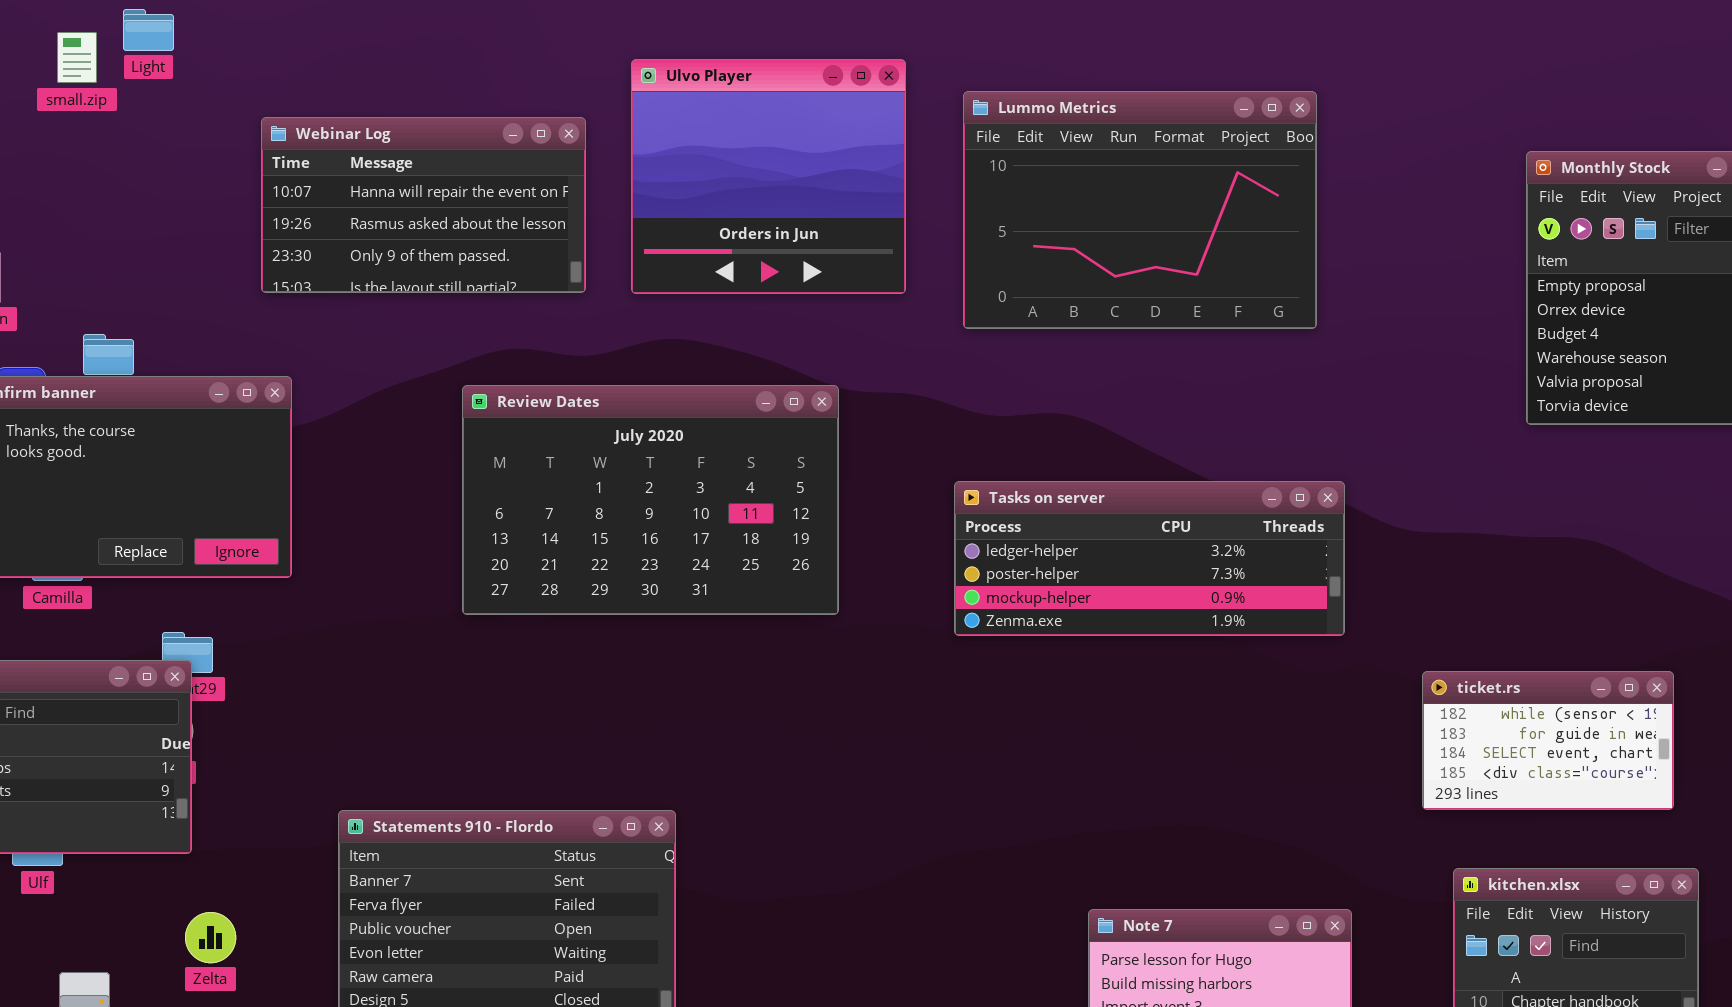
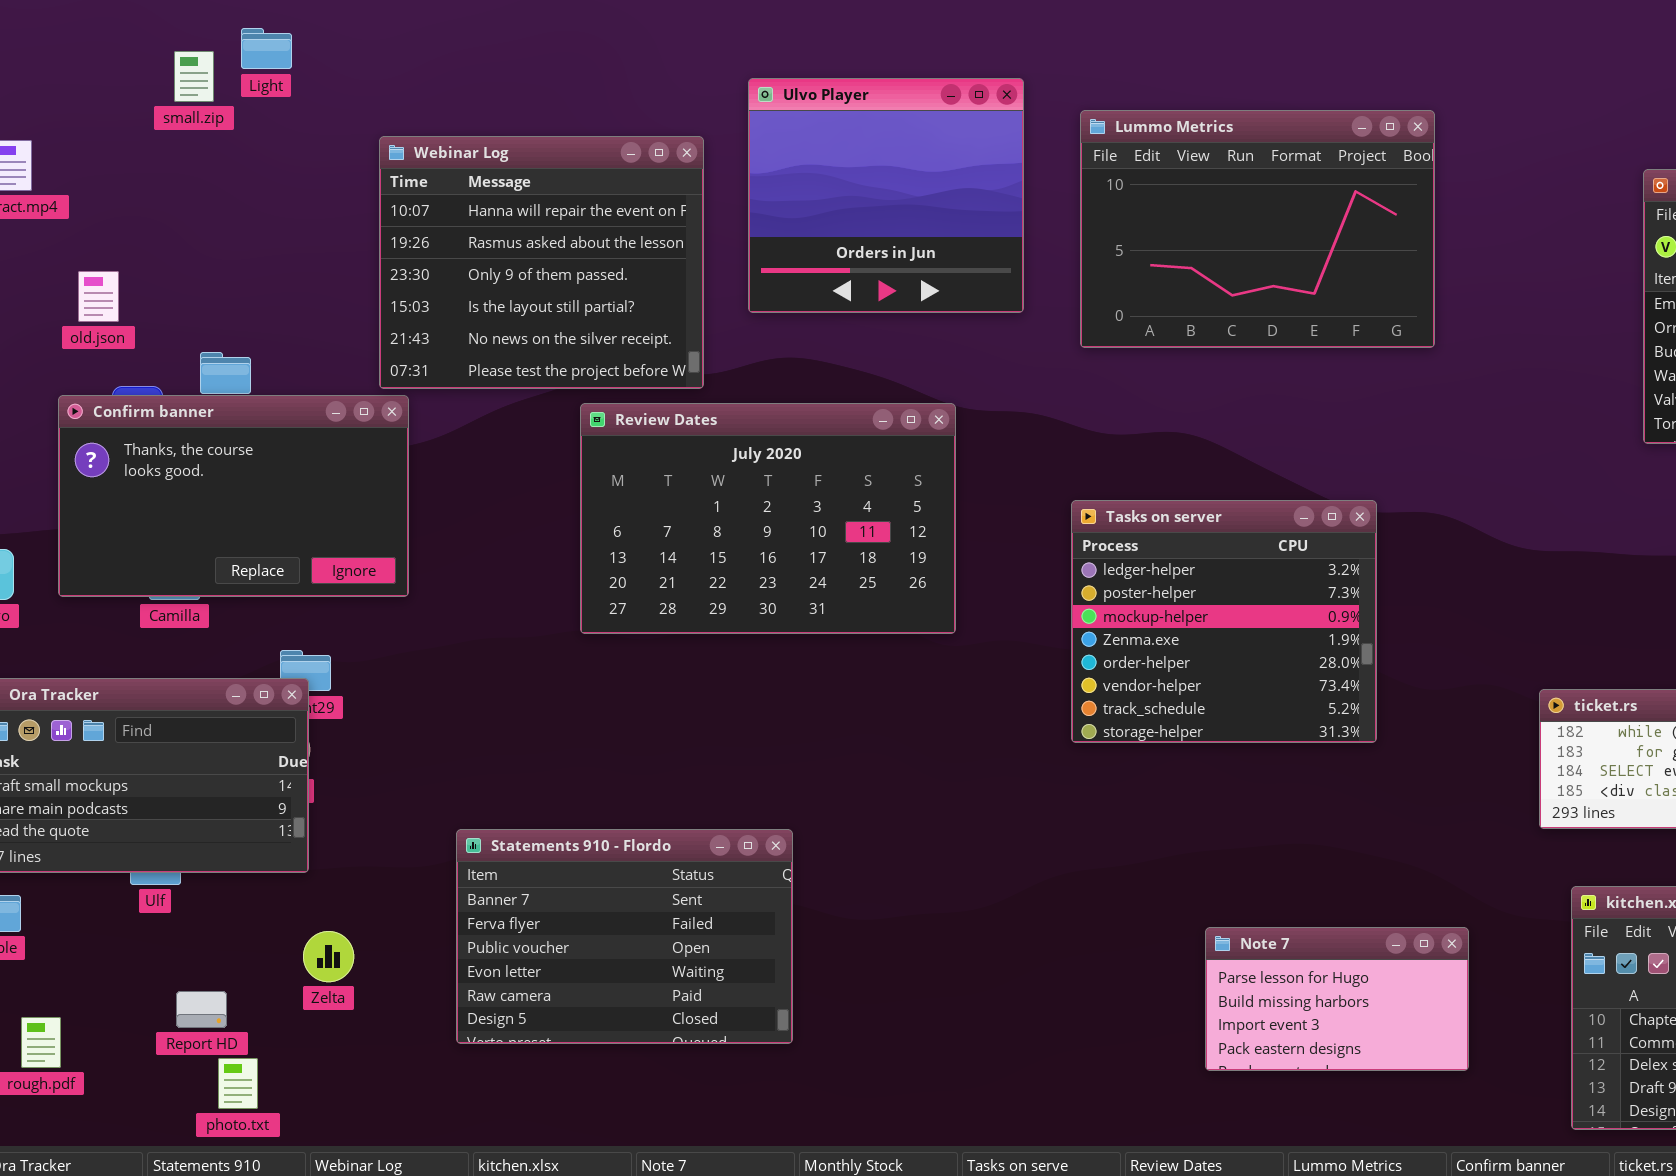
Webinar Log: [261,117,586,293] -> [379,136,704,389], resized
Tasks on server: [954,481,1345,636] -> [1071,500,1377,743], resized

